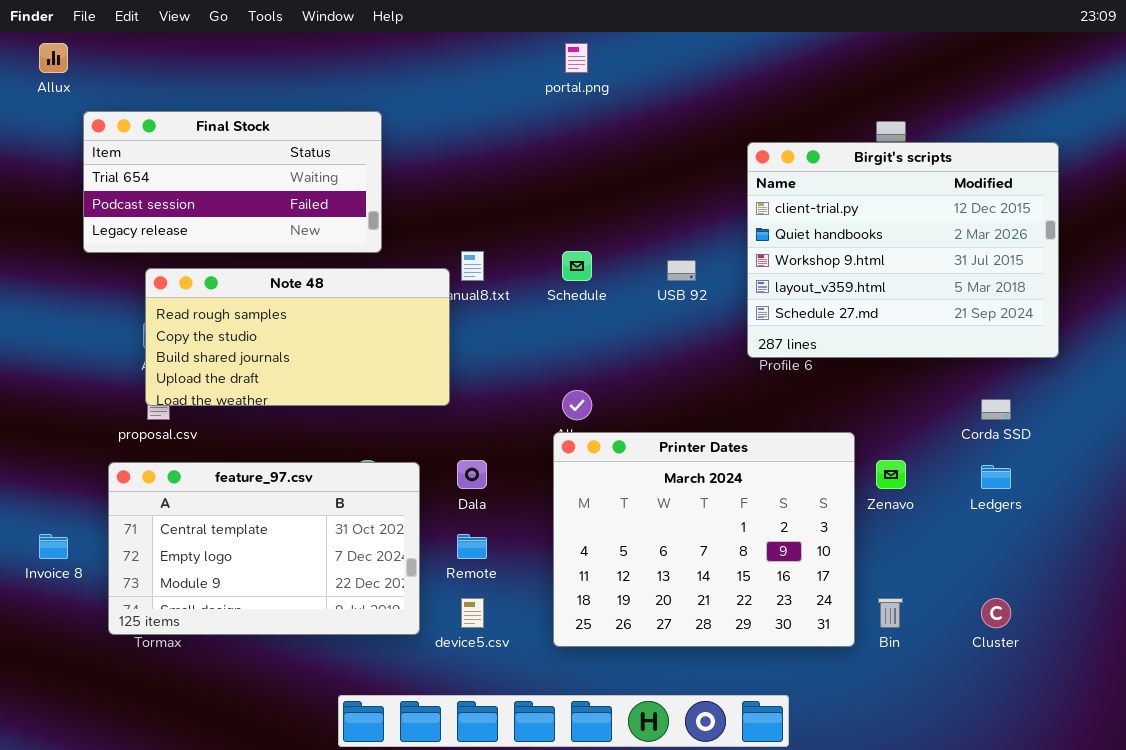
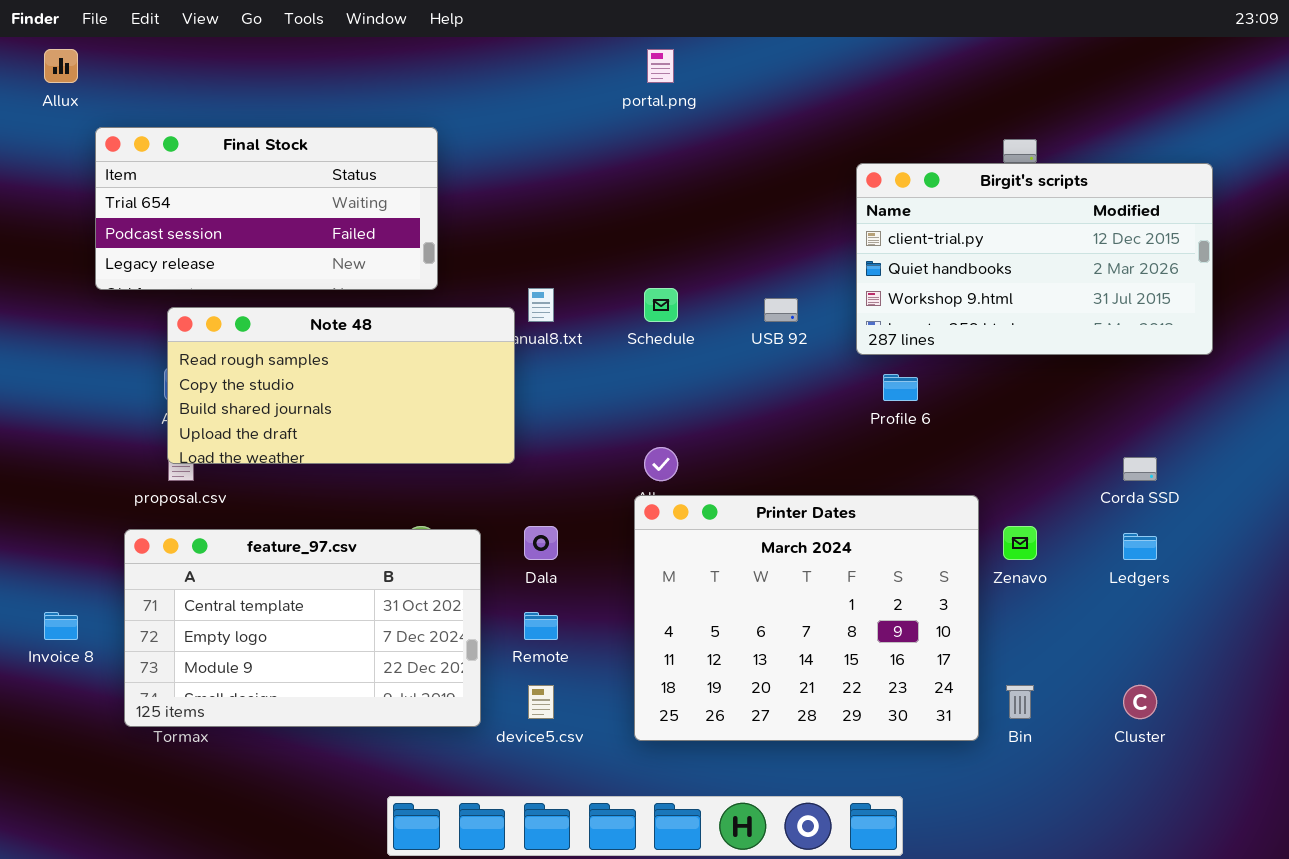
Birgit's scripts: [747,142,1059,358] -> [856,163,1213,355], resized

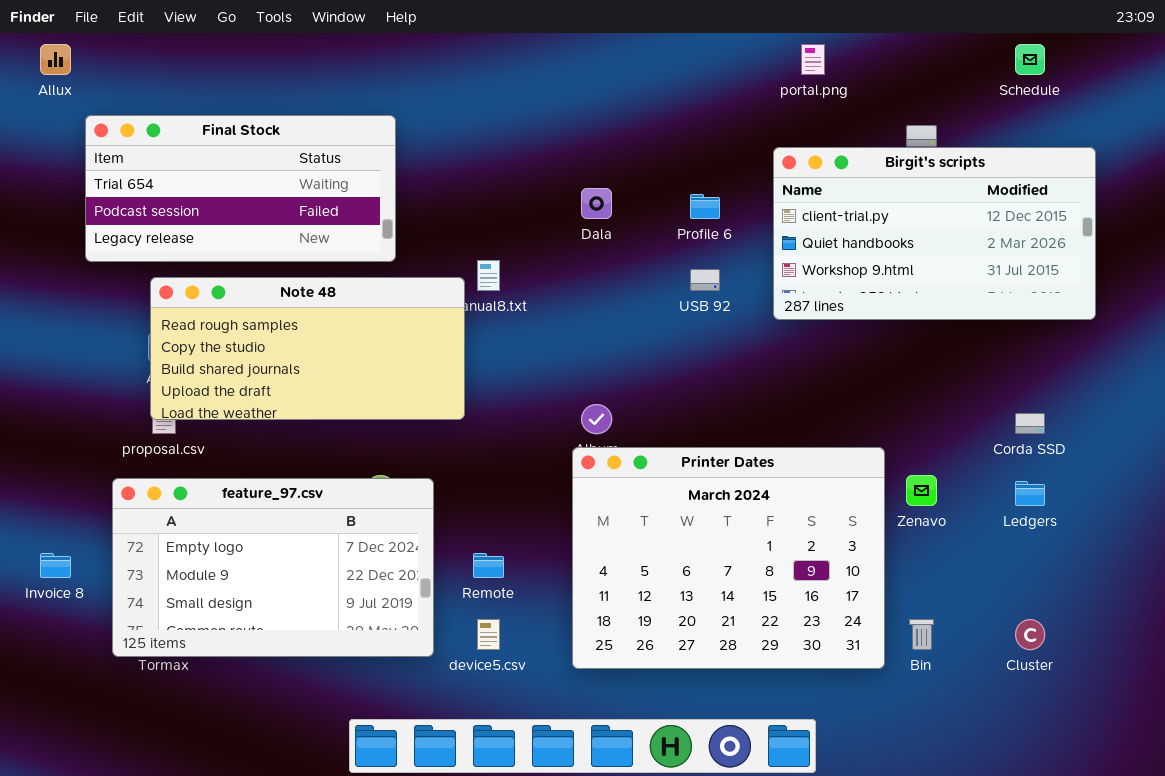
portal.png: [647,49,674,83] -> [801,44,825,75], moved
Schedule: [644,288,678,322] -> [1015,44,1045,75], moved
Profile 6: [883,374,918,401] -> [690,194,720,219], moved
Dala: [524,526,558,560] -> [581,188,612,219], moved
feature_97.csv: [124,529,481,727] -> [112,478,434,657], scrolled down 1 row

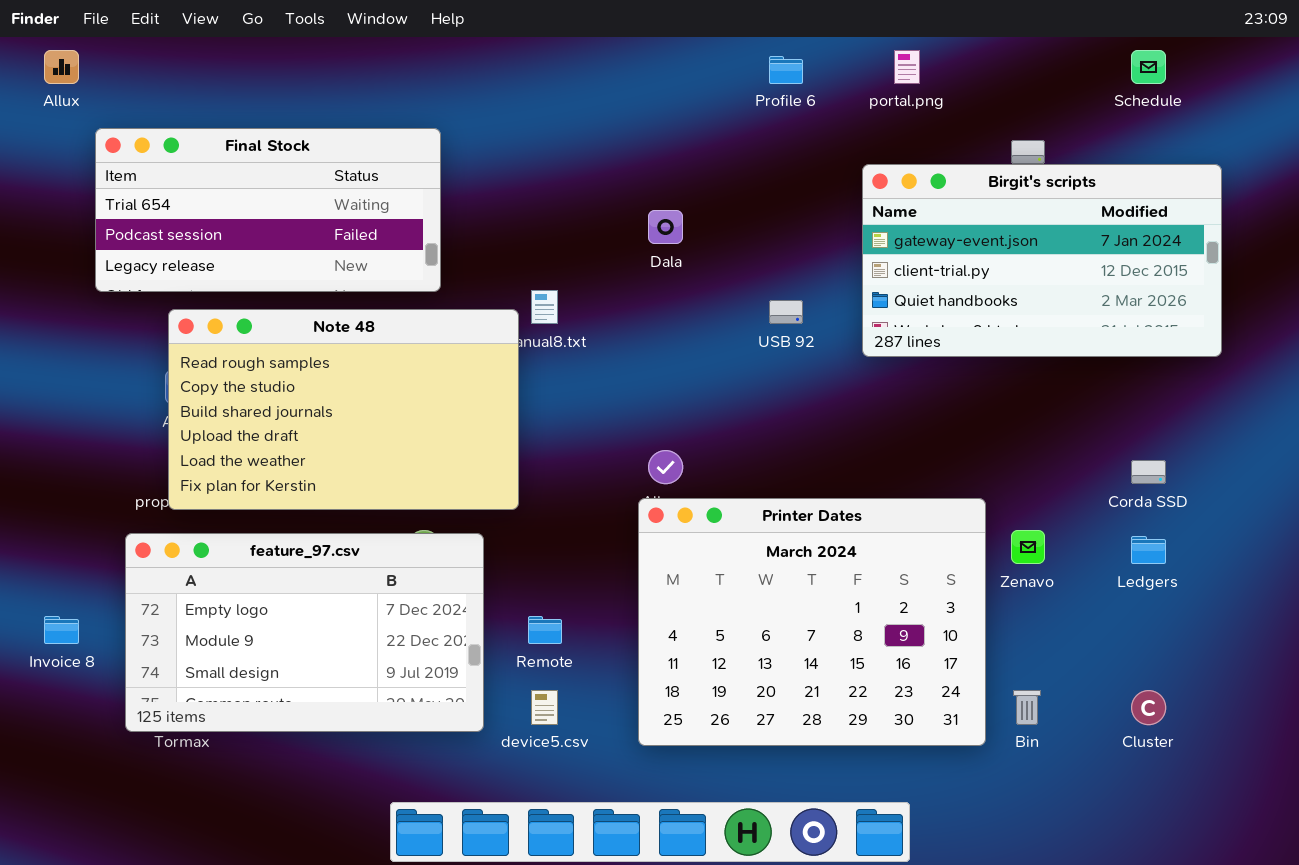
Birgit's scripts: [773,147,1096,320] -> [862,164,1222,357], scrolled up 1 row
Profile 6: [690,194,720,219] -> [769,56,803,84], moved
Note 48: [150,277,465,420] -> [168,309,519,510], resized

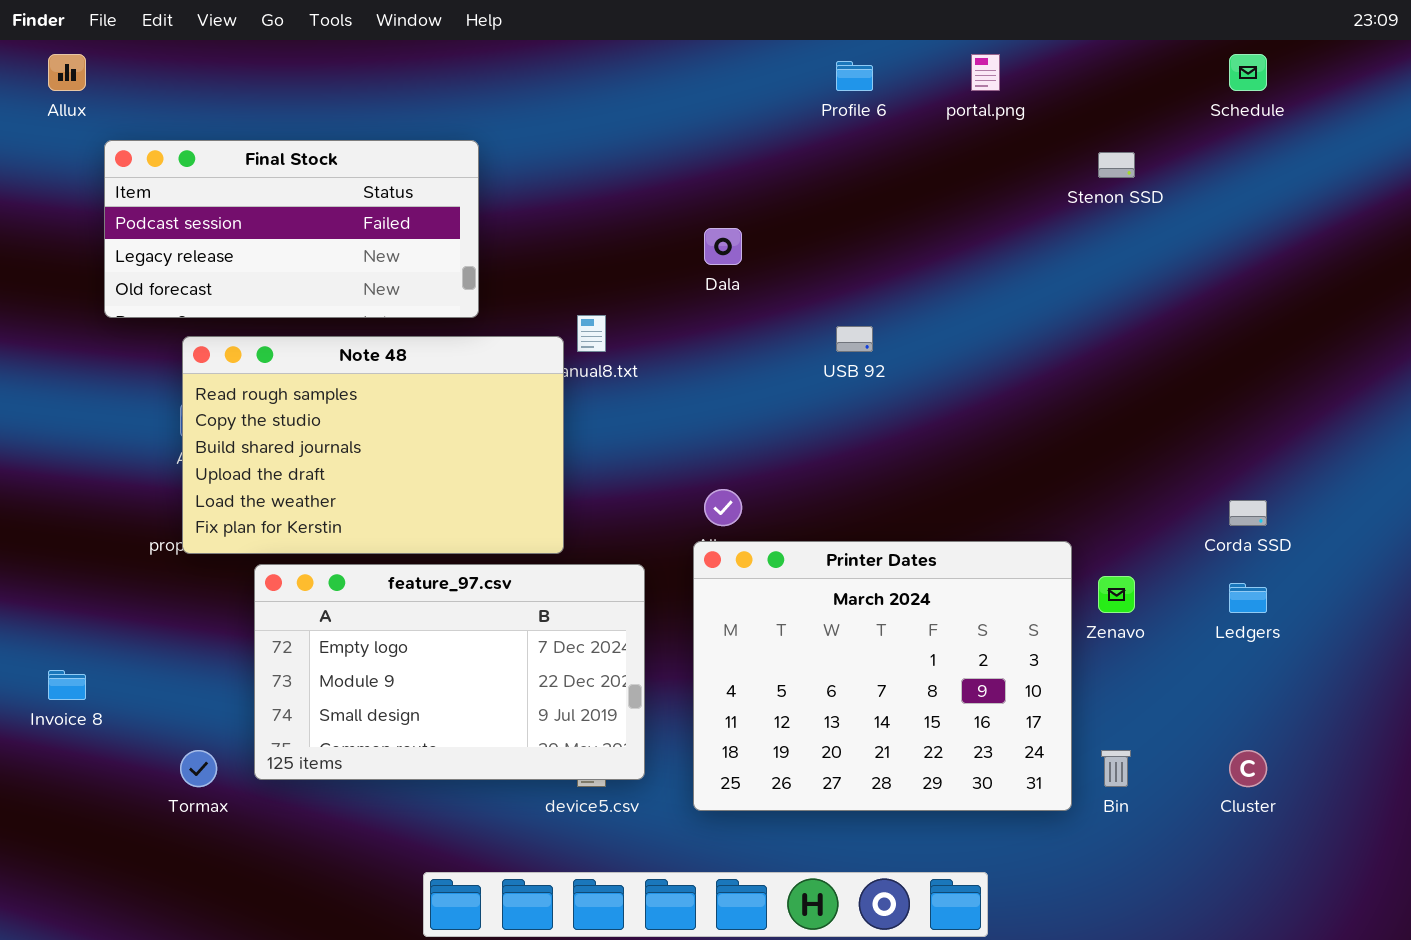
Final Stock: [95,128,441,292] -> [104,140,479,318], scrolled down 1 row
Birgit's scripts: [862,164,1222,357] -> none, closed
feature_97.csv: [125,533,484,732] -> [254,564,645,780], moved

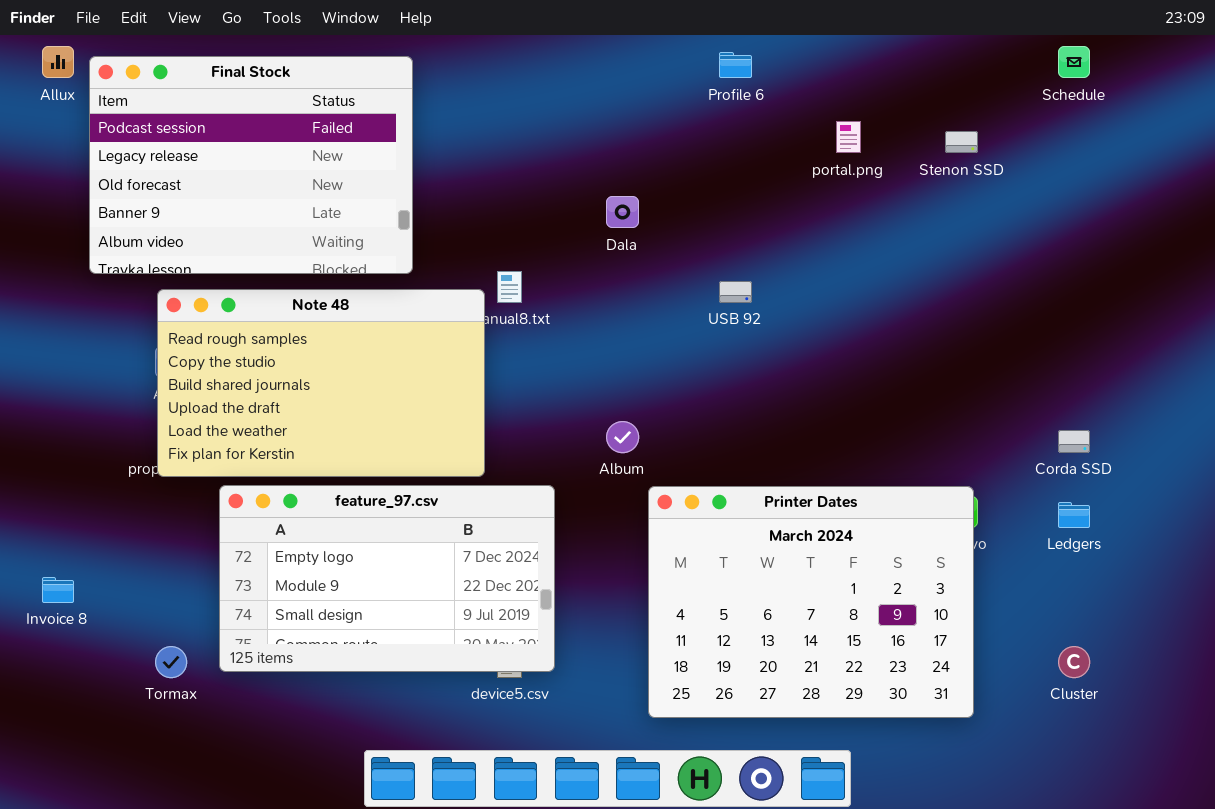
portal.png: [971,54,1000,91] -> [836,121,861,153], moved
Final Stock: [104,140,479,318] -> [89,56,413,274], resized
Printer Dates: [693,541,1072,811] -> [648,486,974,718], moved

